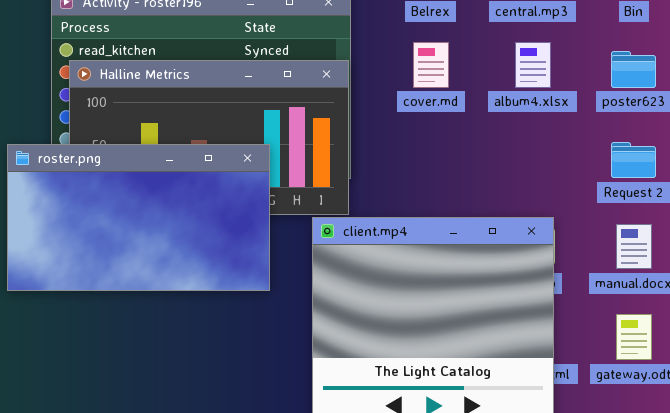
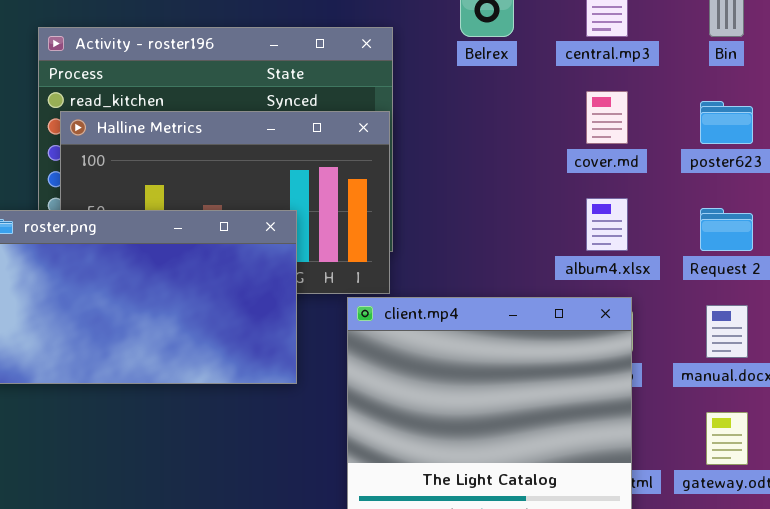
cover.md: [413,42,449,88] -> [586,91,628,144], moved
album4.xlsx: [515,42,551,88] -> [586,198,628,251], moved

